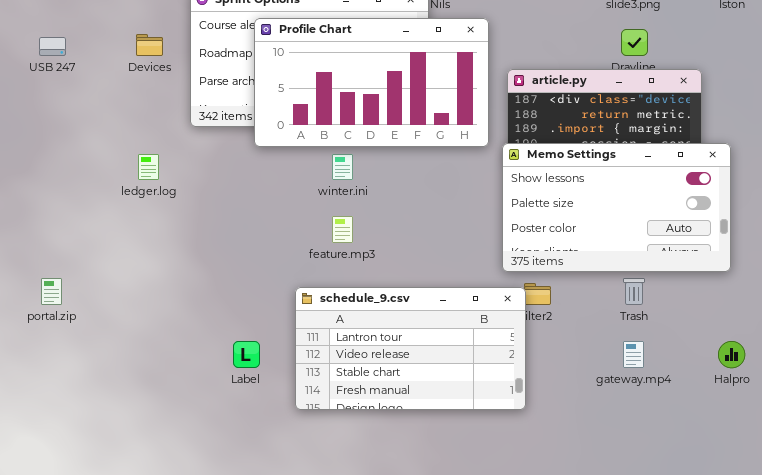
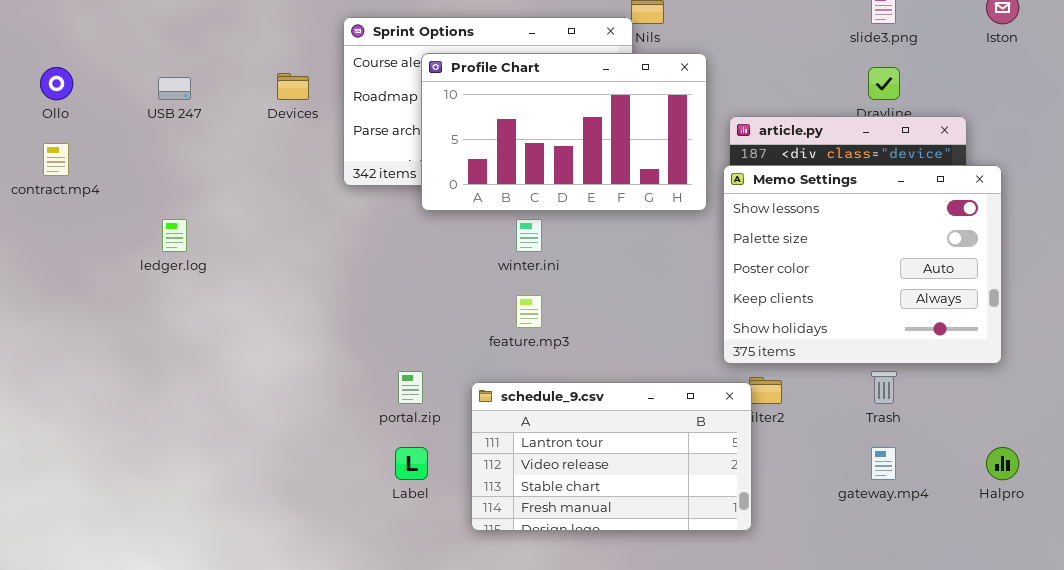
Memo Settings: [502,143,731,272] -> [723,165,1002,364], resized
ledger.log: [138,154,159,180] -> [162,219,187,252], moved
portal.zip: [41,278,62,305] -> [398,371,423,404], moved

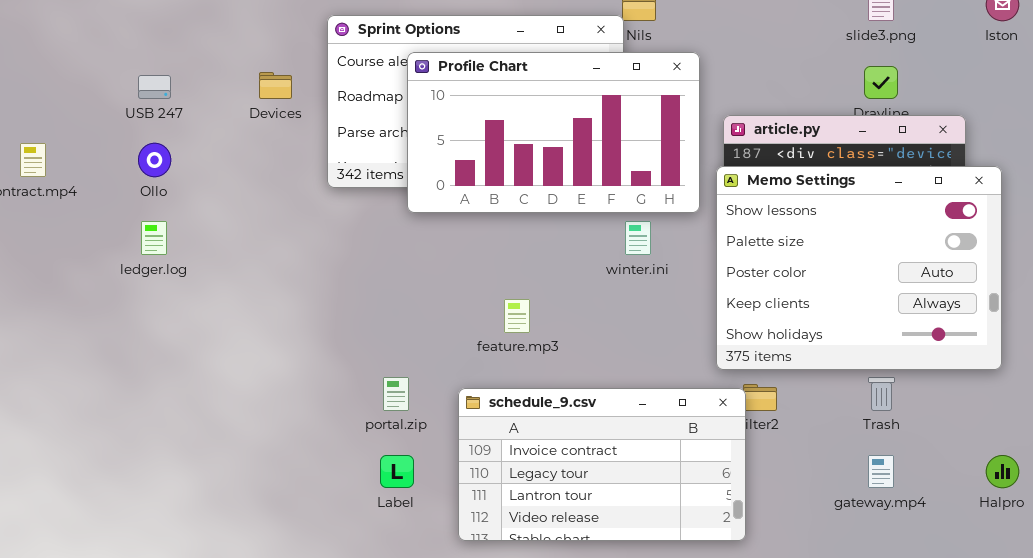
Ollo: [40,67,73,100] -> [138,143,171,177], moved
winter.ini: [516,219,542,252] -> [625,221,651,255], moved
schedule_9.csv: [471,382,752,531] -> [458,388,746,541], scrolled up 2 rows

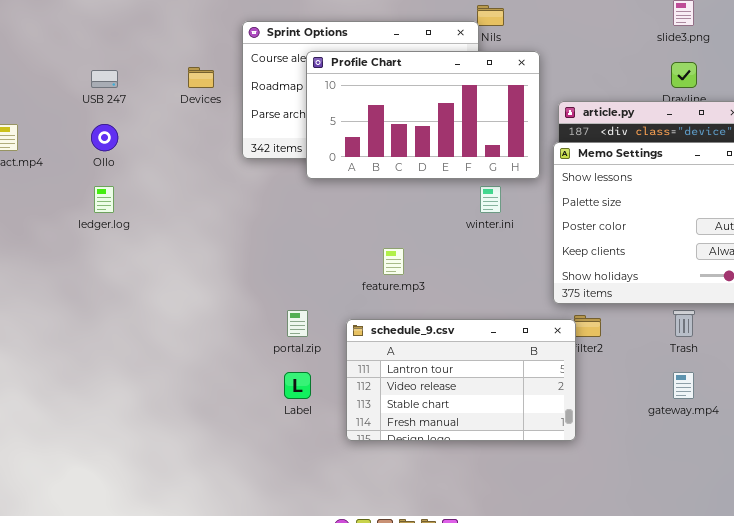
schedule_9.csv: [458,388,746,541] -> [346,319,576,441], scrolled down 2 rows

